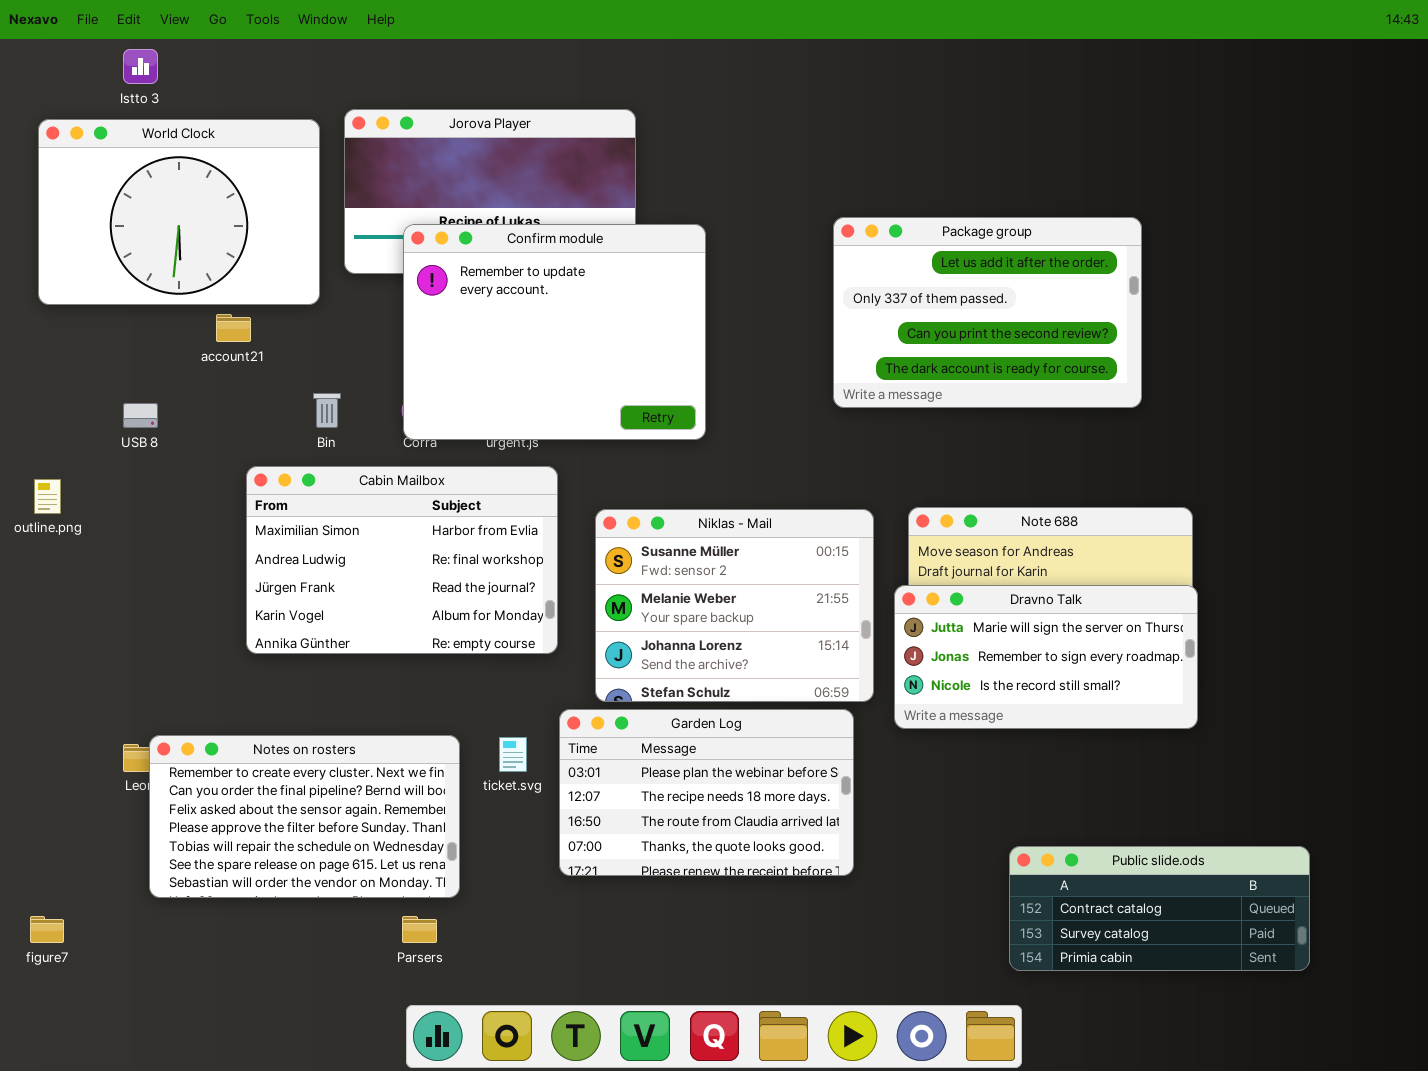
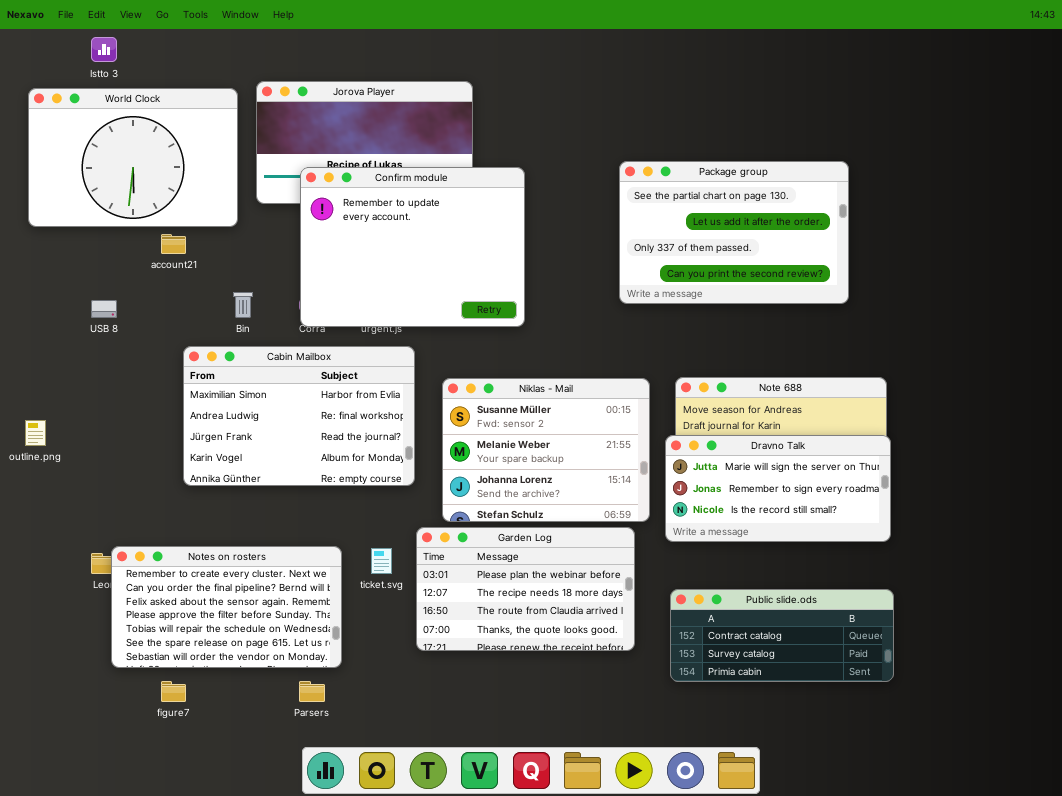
Package group: [833,217,1142,408] -> [619,161,849,304], scrolled up 1 row
outline.png: [34,479,61,514] -> [25,420,46,446], moved
Public slide.ods: [1009,846,1310,971] -> [670,589,894,682], moved
figure7: [30,916,64,943] -> [161,681,186,702], moved

